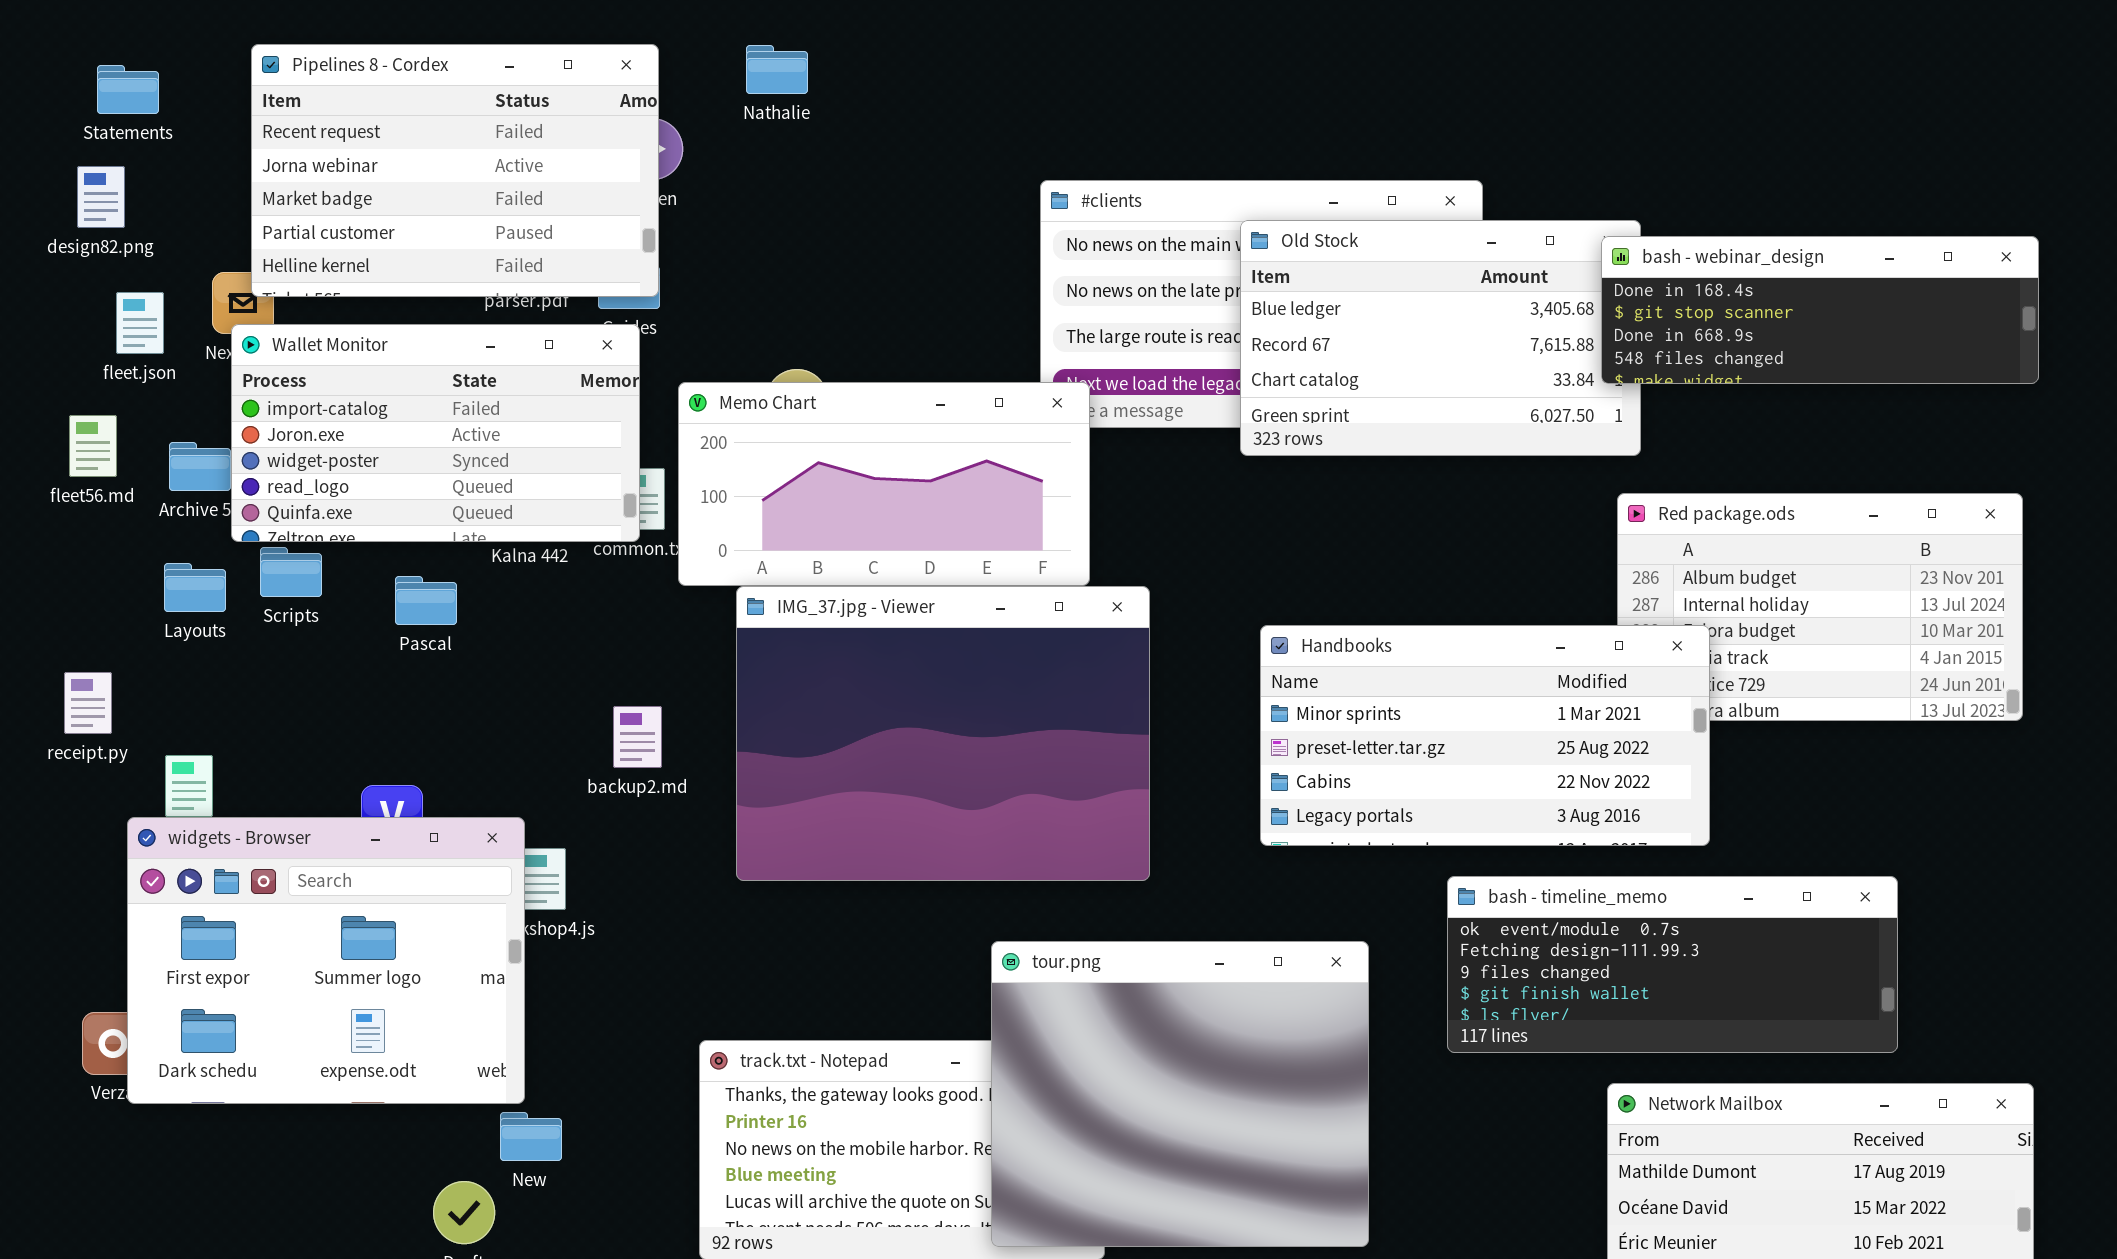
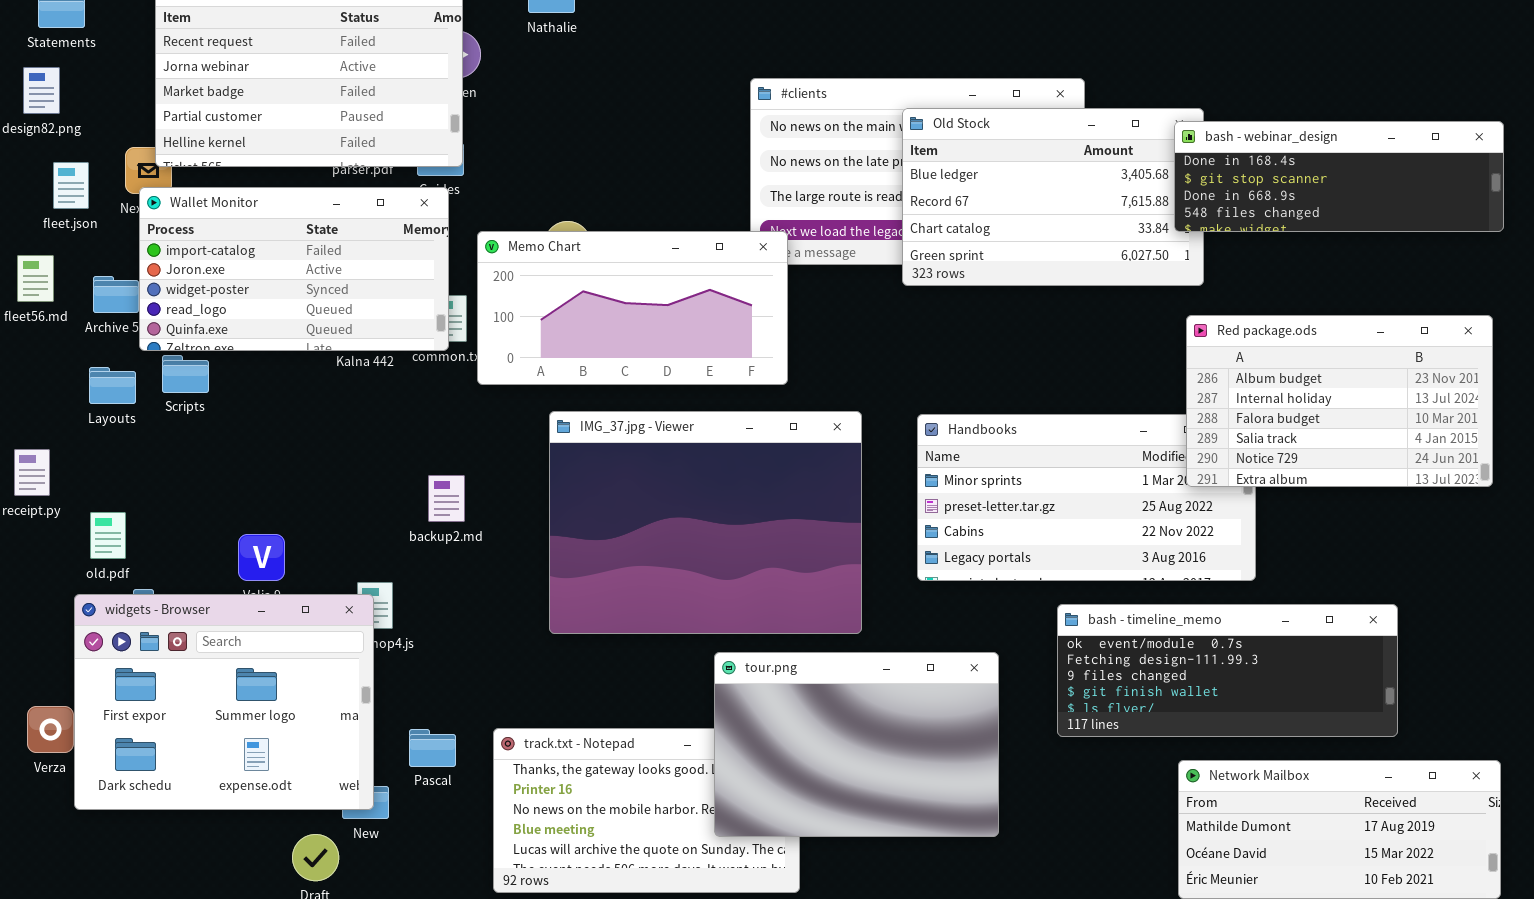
Red package.ods: [1617,493,2023,721] -> [1186,315,1493,487], raised
Pascal: [395,576,457,625] -> [409,729,456,767], moved
IMG_37.jpg - Viewer: [736,586,1150,881] -> [549,411,862,634], moved
widgets - Browser: [127,817,525,1104] -> [74,594,374,810], moved
tour.png: [991,941,1369,1247] -> [714,652,999,837], resized

